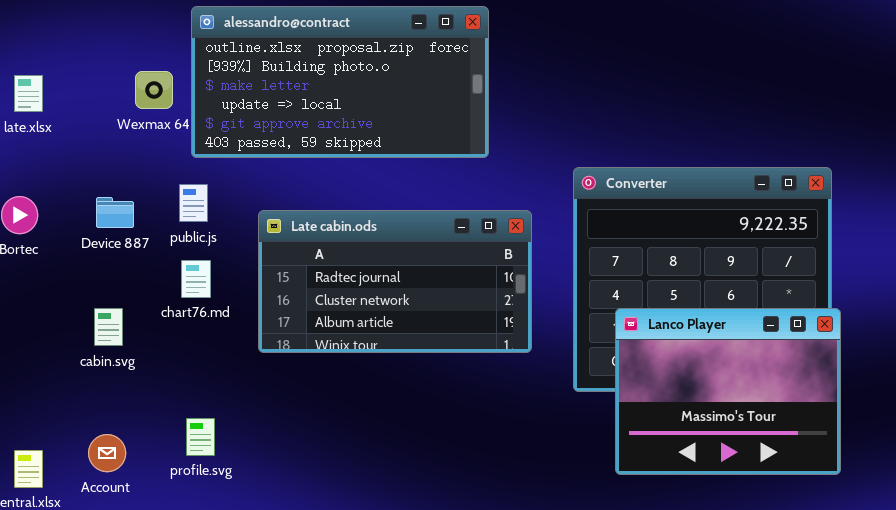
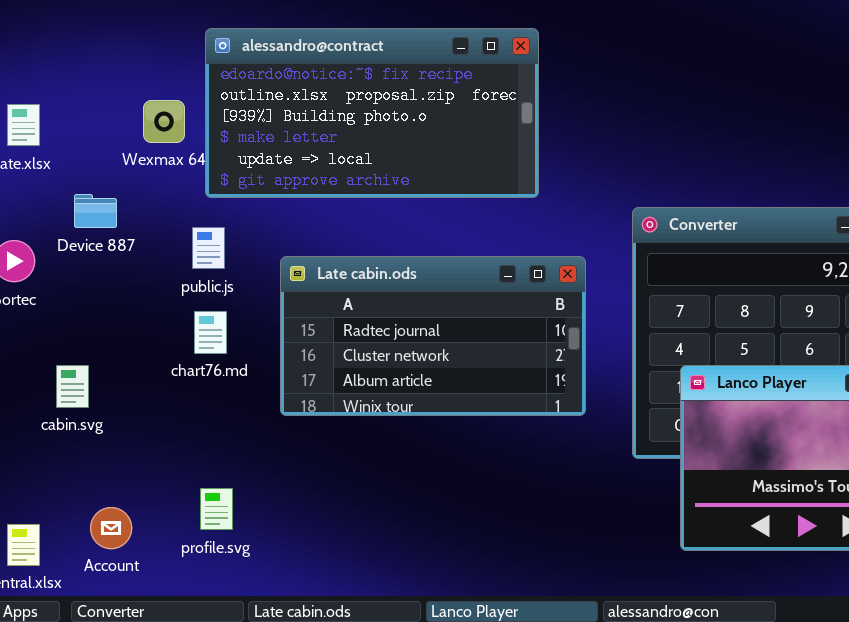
alessandro@contract: [191,6,489,158] -> [205,28,539,198], scrolled up 1 row
Device 887: [96,197,134,228] -> [74,194,117,228], moved
cabin.svg: [94,308,123,346] -> [56,365,89,408], moved

